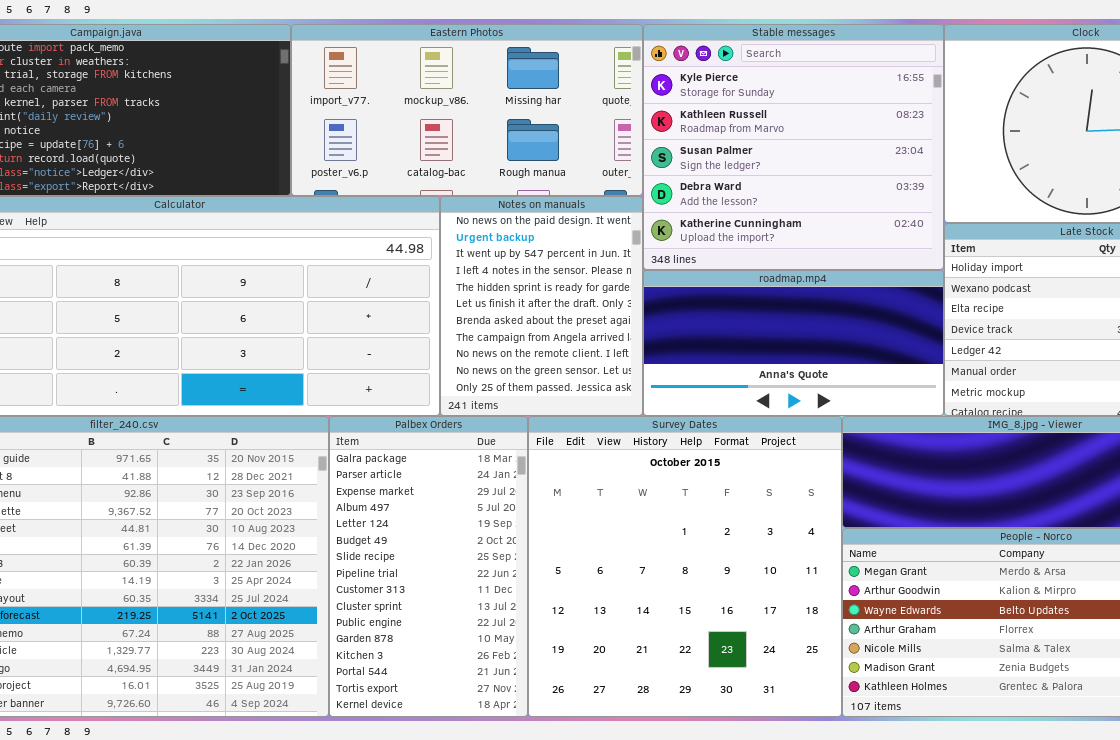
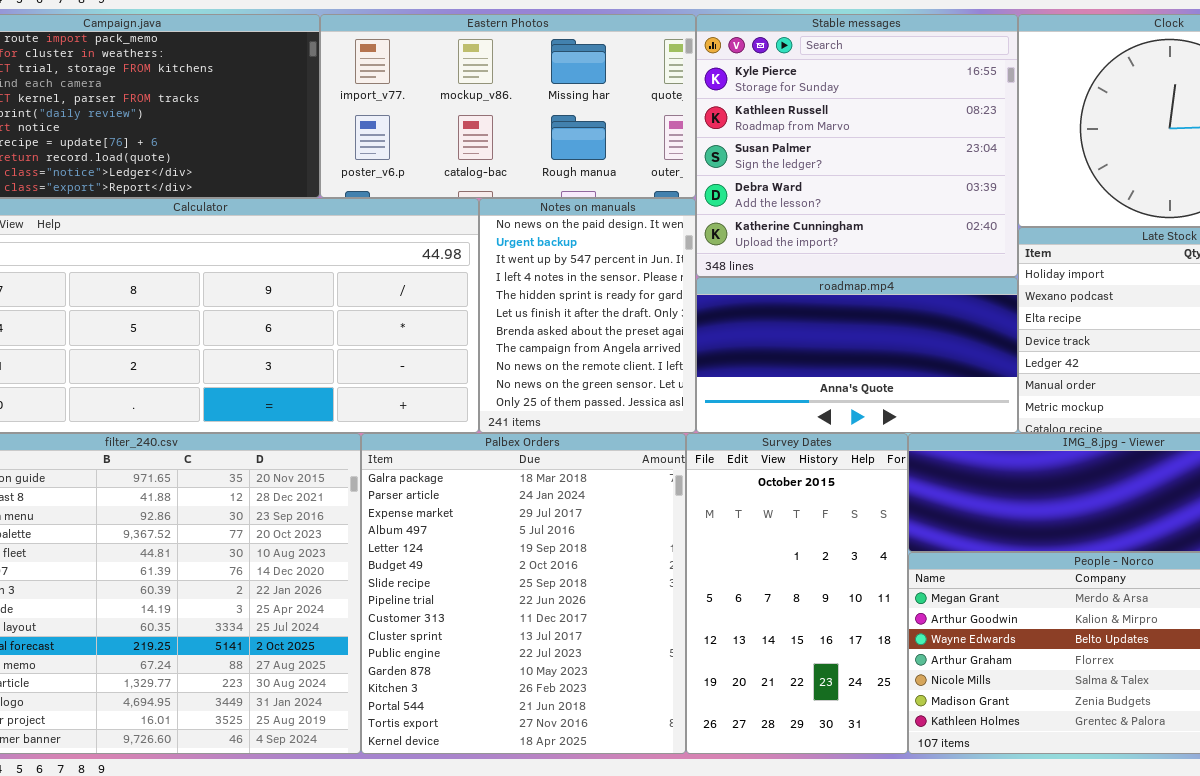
Palbex Orders: [329,416,528,717] -> [361,433,686,754], resized
Survey Dates: [528,416,842,717] -> [686,433,908,754], resized

